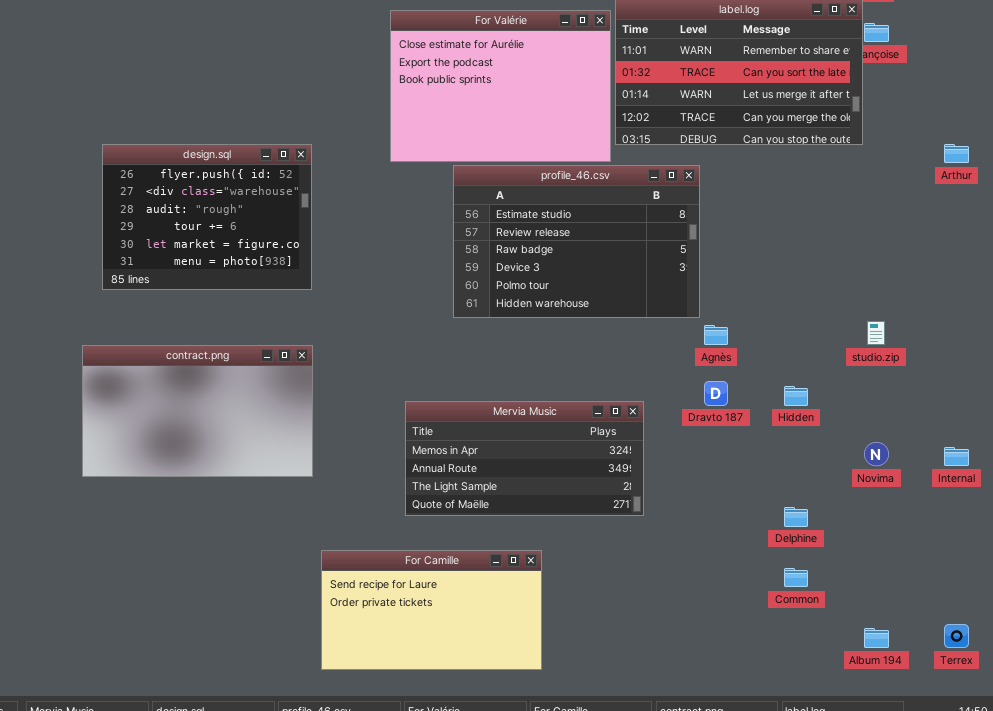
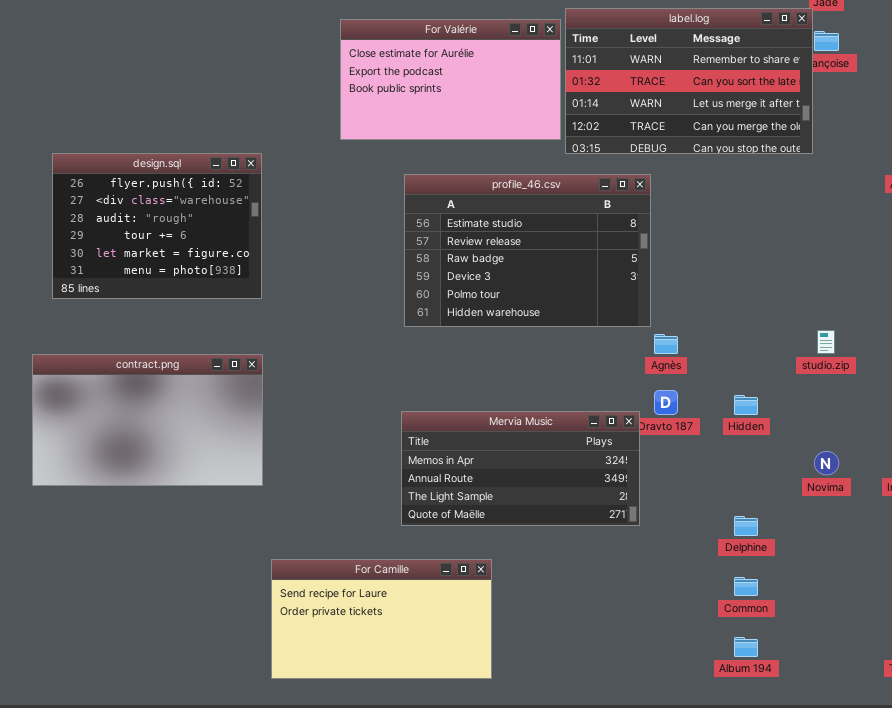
For Valérie: [390,10,611,162] -> [340,19,561,140], resized
Mervia Music: [405,401,644,516] -> [401,411,640,526], moved
Album 194: [864,628,889,648] -> [734,637,758,657], moved

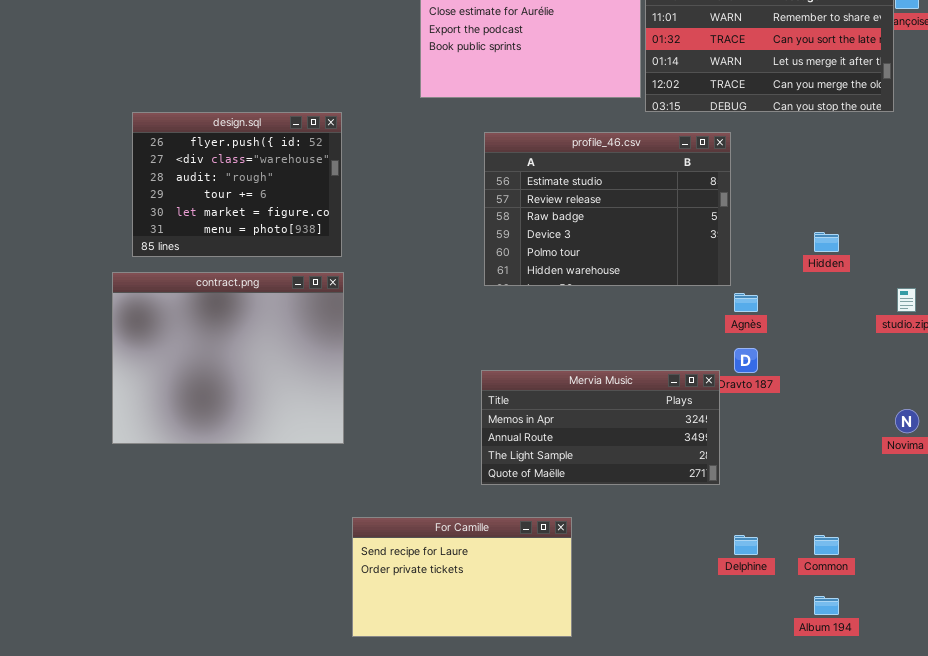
contract.png: [32,354,263,486] -> [112,272,344,444], resized
Hidden: [734,395,758,415] -> [814,232,839,252], moved
Delphine: [734,516,758,536] -> [734,535,758,555], moved

